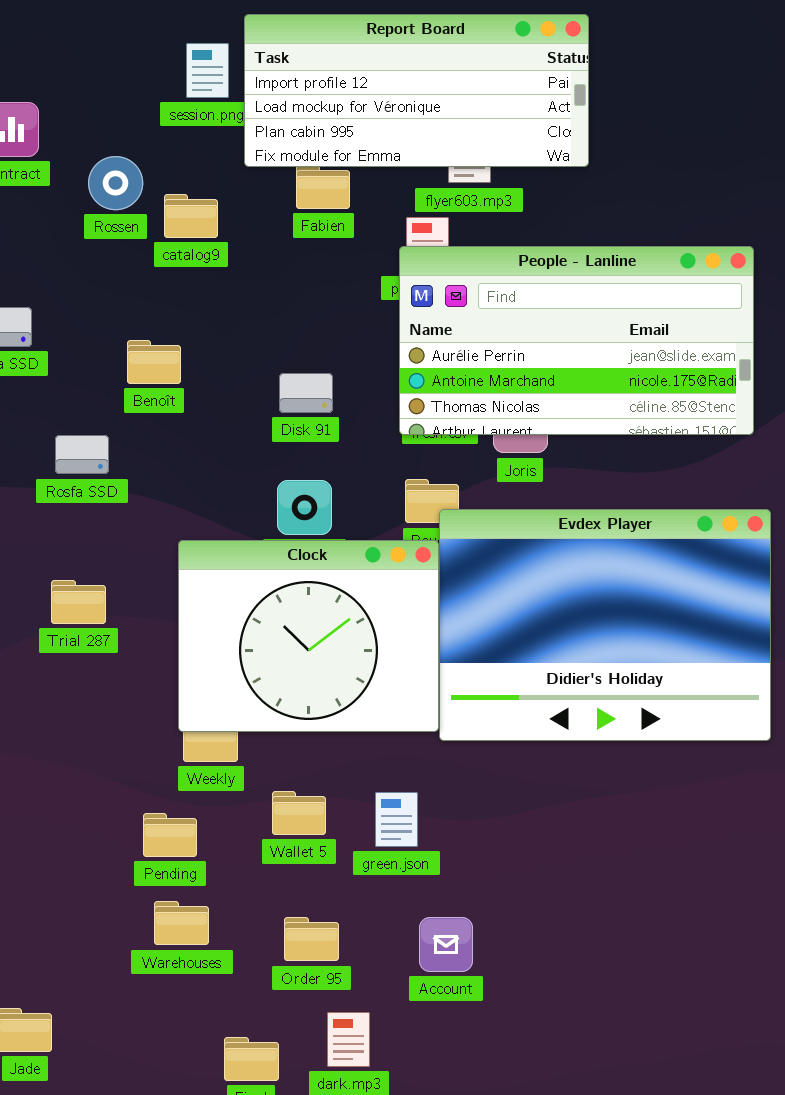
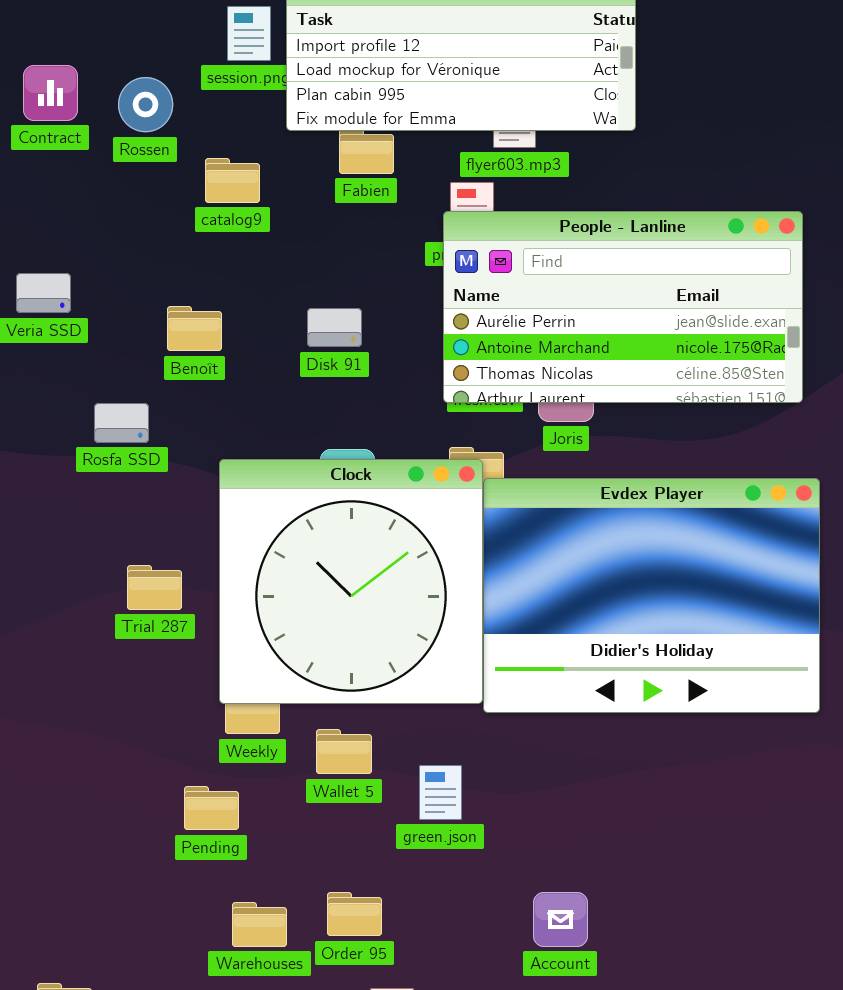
Rossen: [88,156,143,210] -> [118,77,173,132], moved
Disk 91: [279,373,333,413] -> [307,308,362,347], moved
Clock: [178,540,439,732] -> [219,459,483,704], resized
Trial 287: [51,580,106,624] -> [127,565,182,610], moved
Wallet 5: [272,791,326,835] -> [316,729,372,774], moved
Warehouses: [154,901,209,945] -> [232,902,287,947], moved
Account: [419,917,473,972] -> [533,892,588,947], moved

